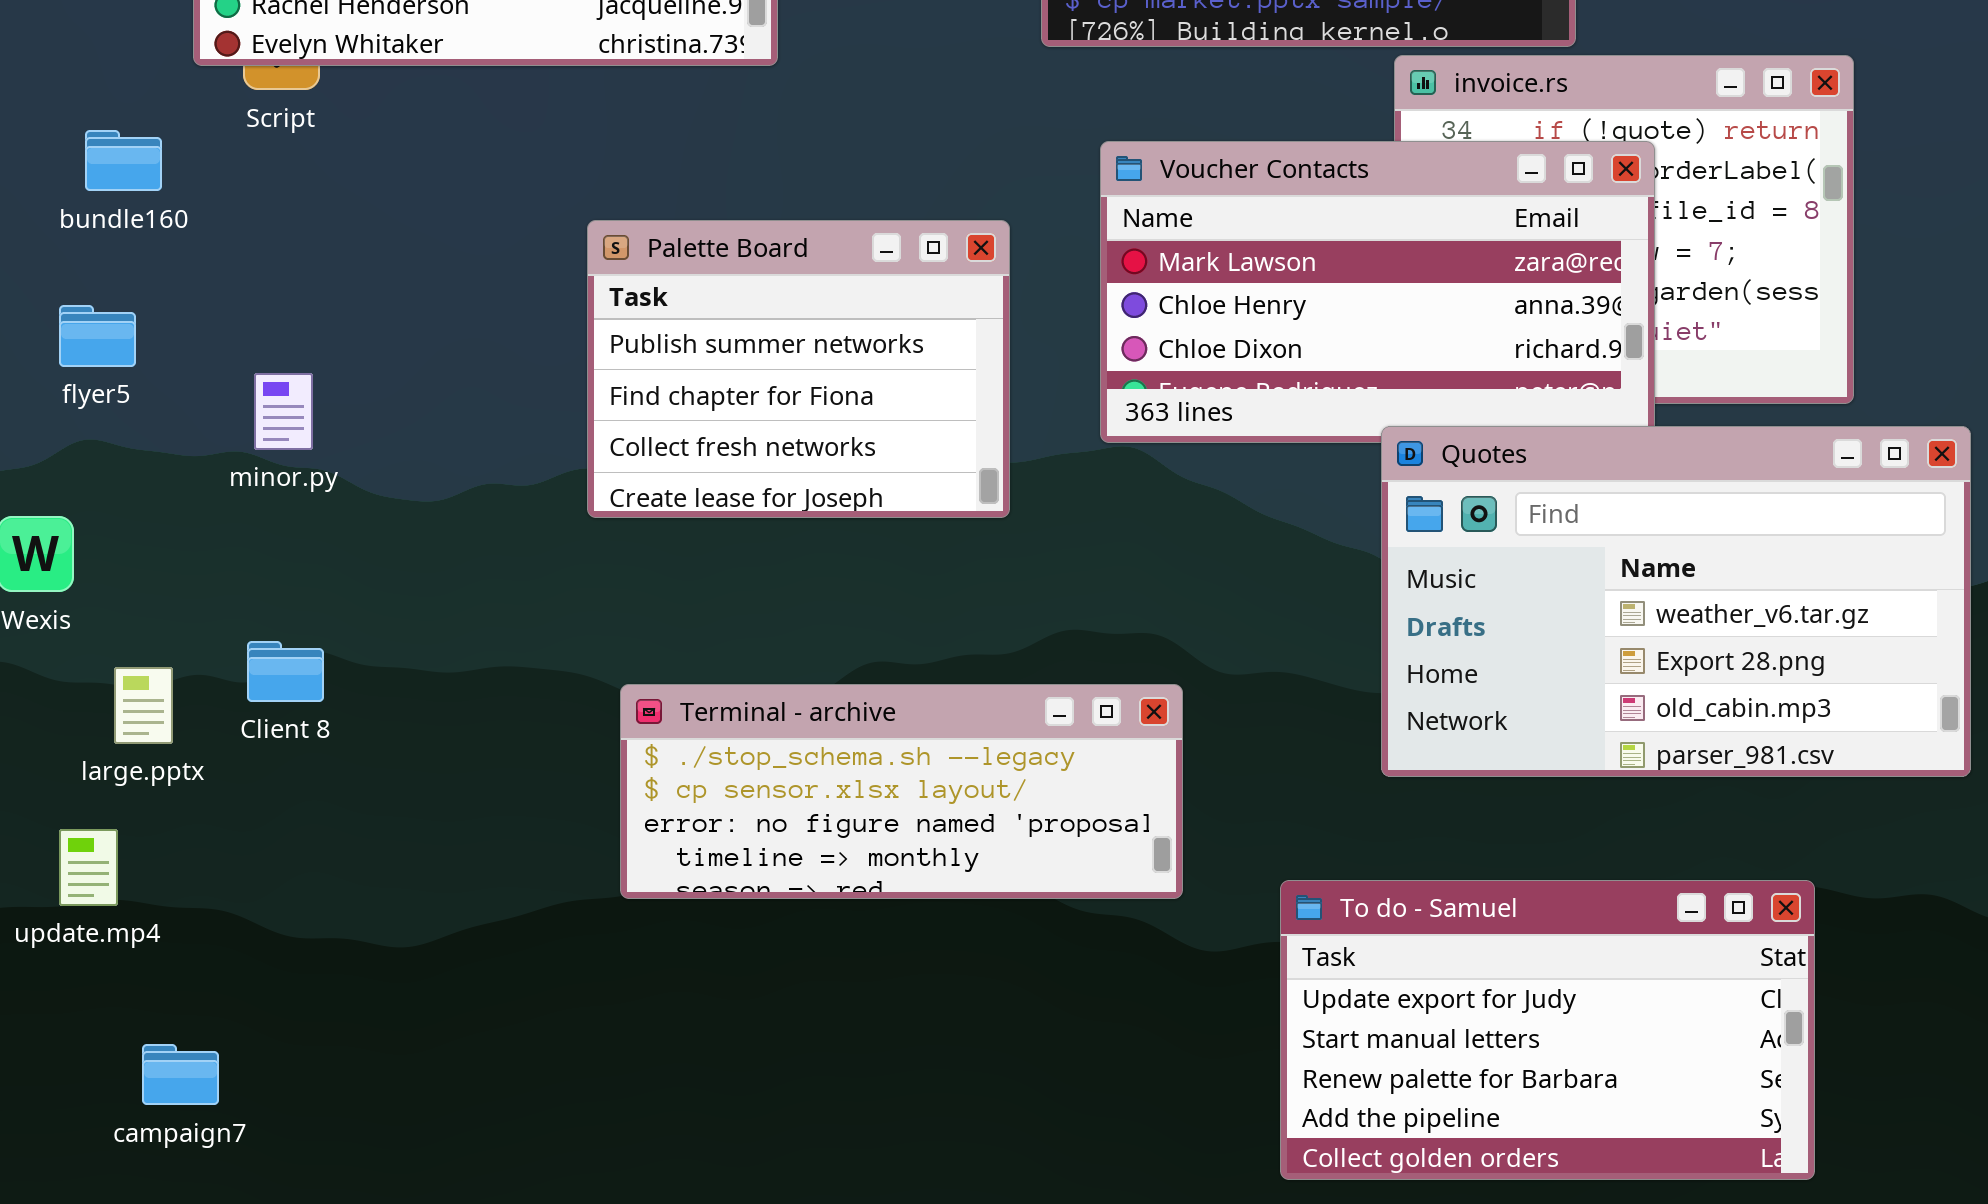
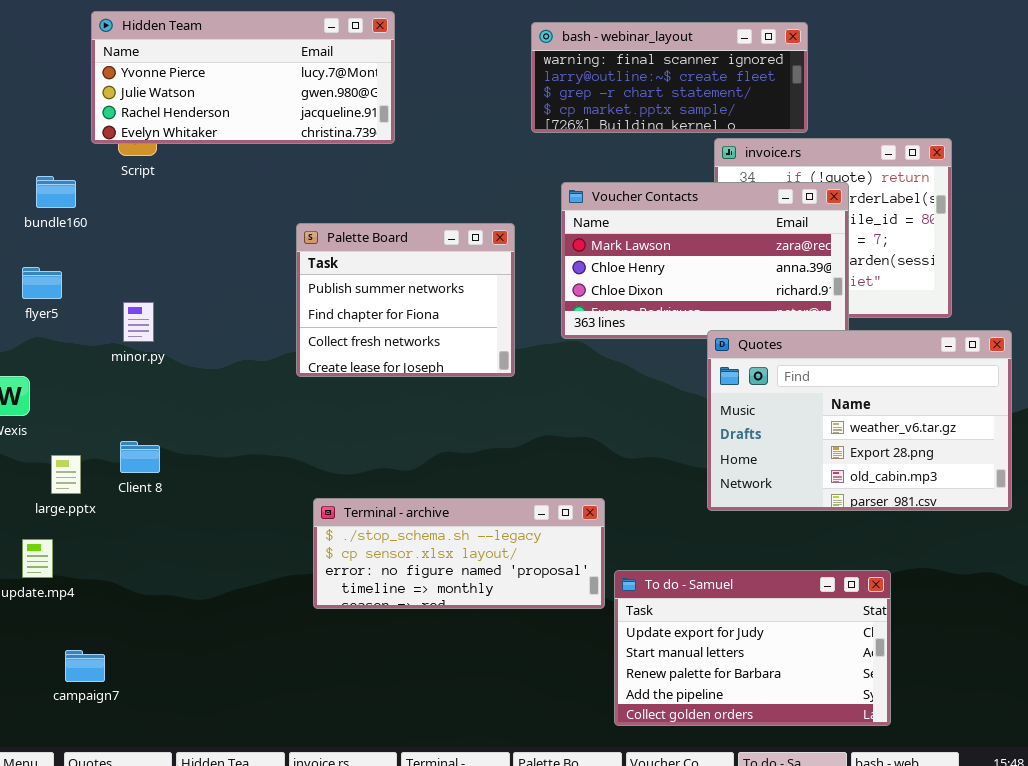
Terminal - archive: [620,684,1183,899] -> [313,498,605,609], moved
To do - Samuel: [1280,880,1815,1180] -> [614,570,891,726], moved

